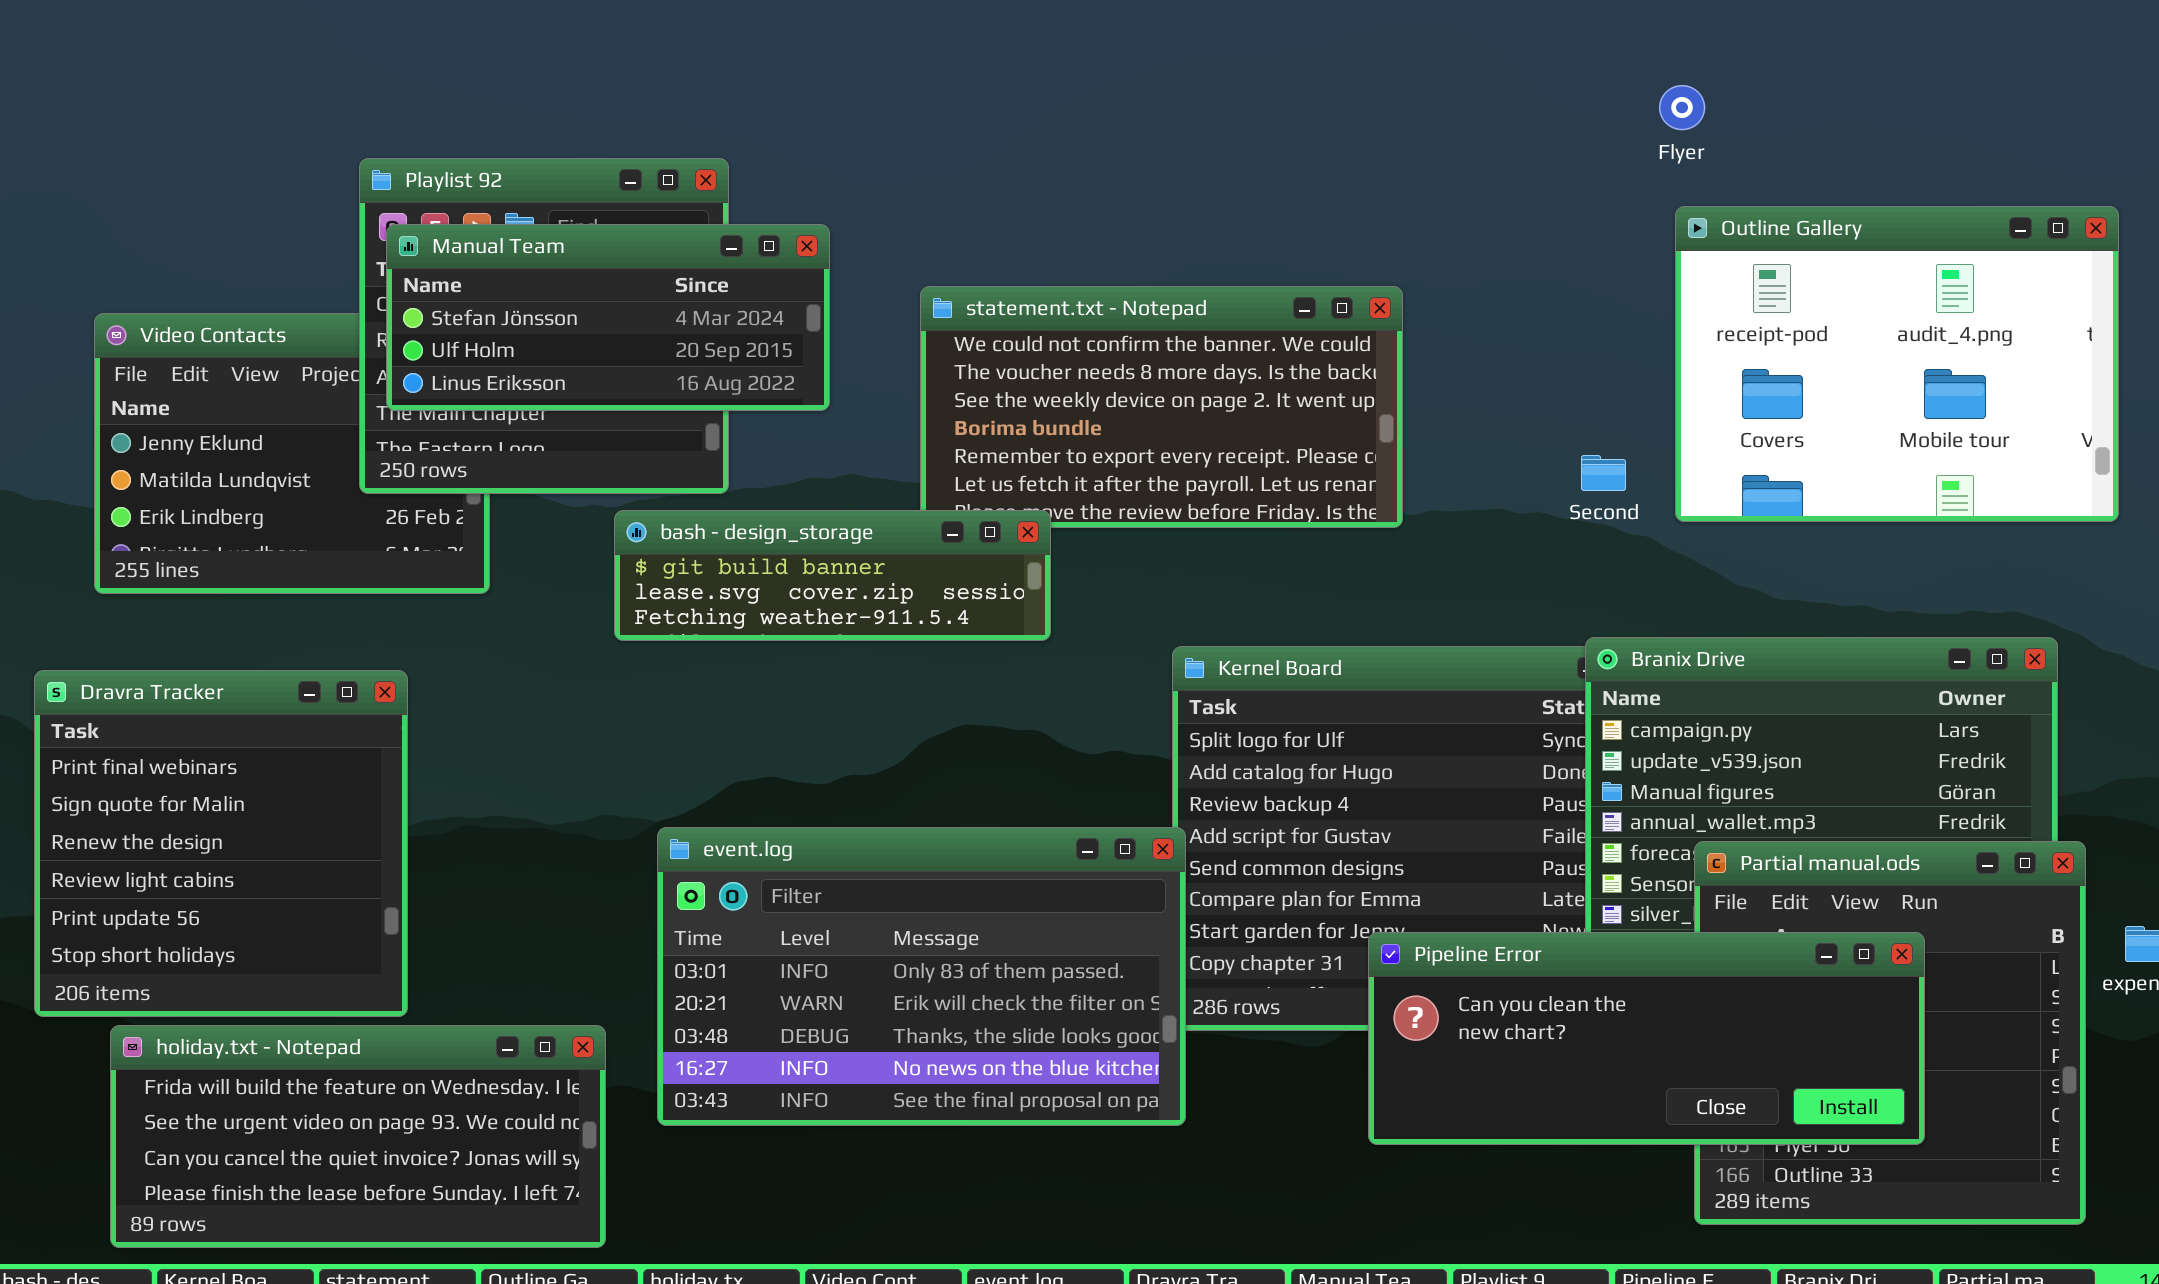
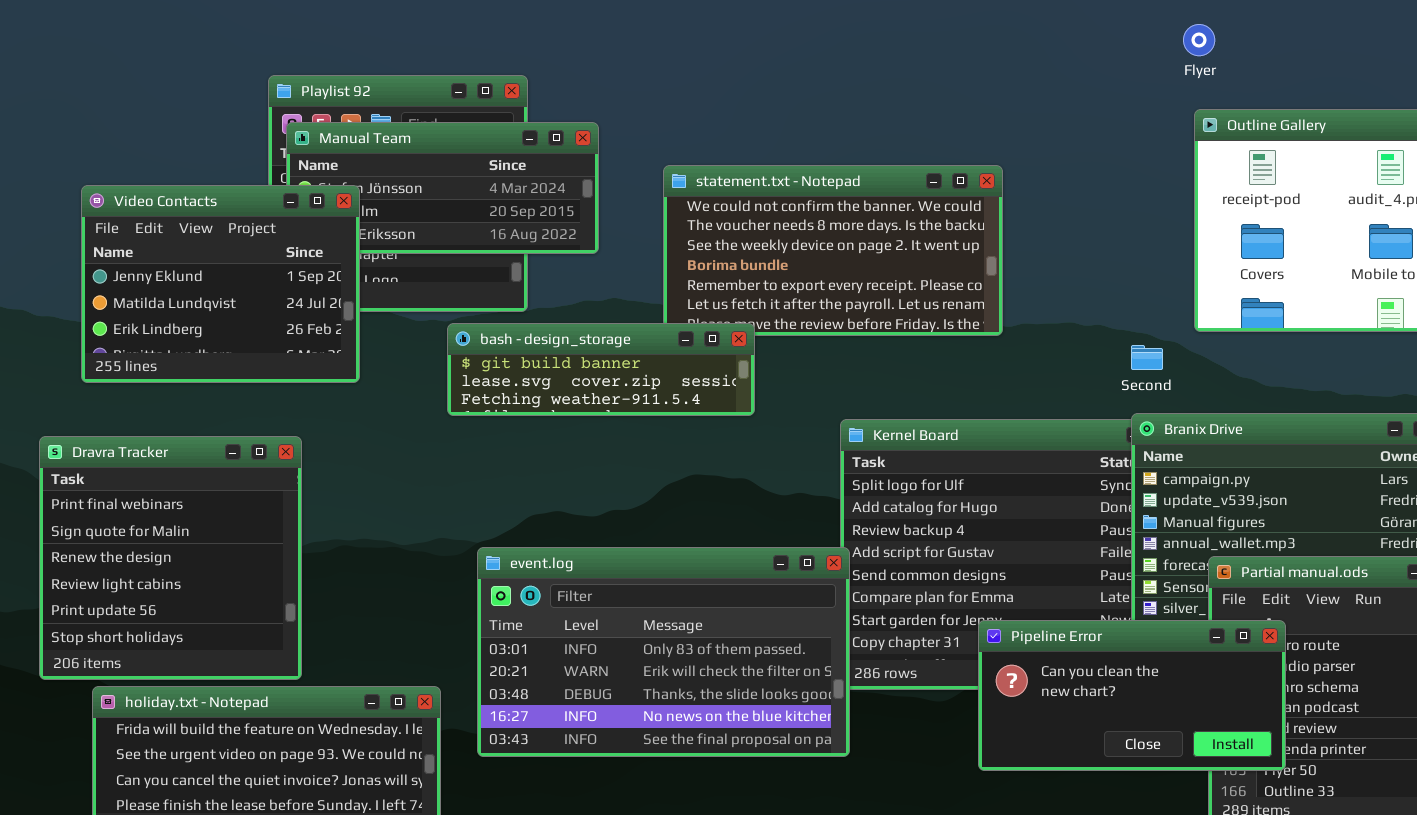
Video Contacts: [94,313,490,594] -> [81,185,360,383], raised
Second: [1581,455,1626,491] -> [1131,345,1163,370], moved
Pipeline Error: [1368,932,1925,1145] -> [978,620,1286,771], resized

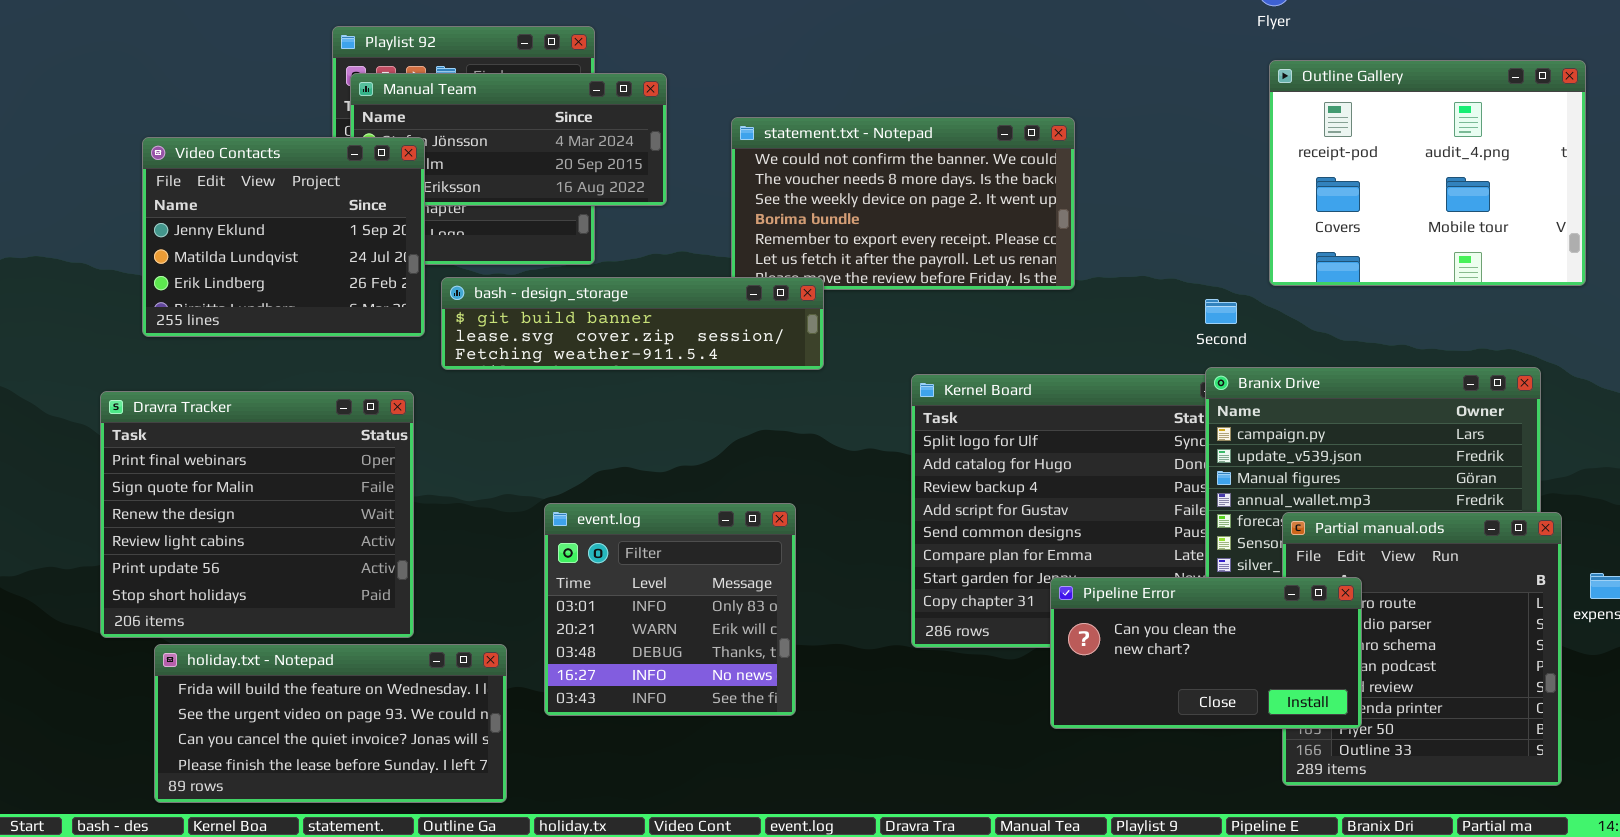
bash - design_storage: [447,323,755,416] -> [441,277,824,370], resized
Dravra Tracker: [39,436,302,680] -> [100,391,414,638], resized
event.log: [477,547,850,757] -> [544,503,796,716], resized

